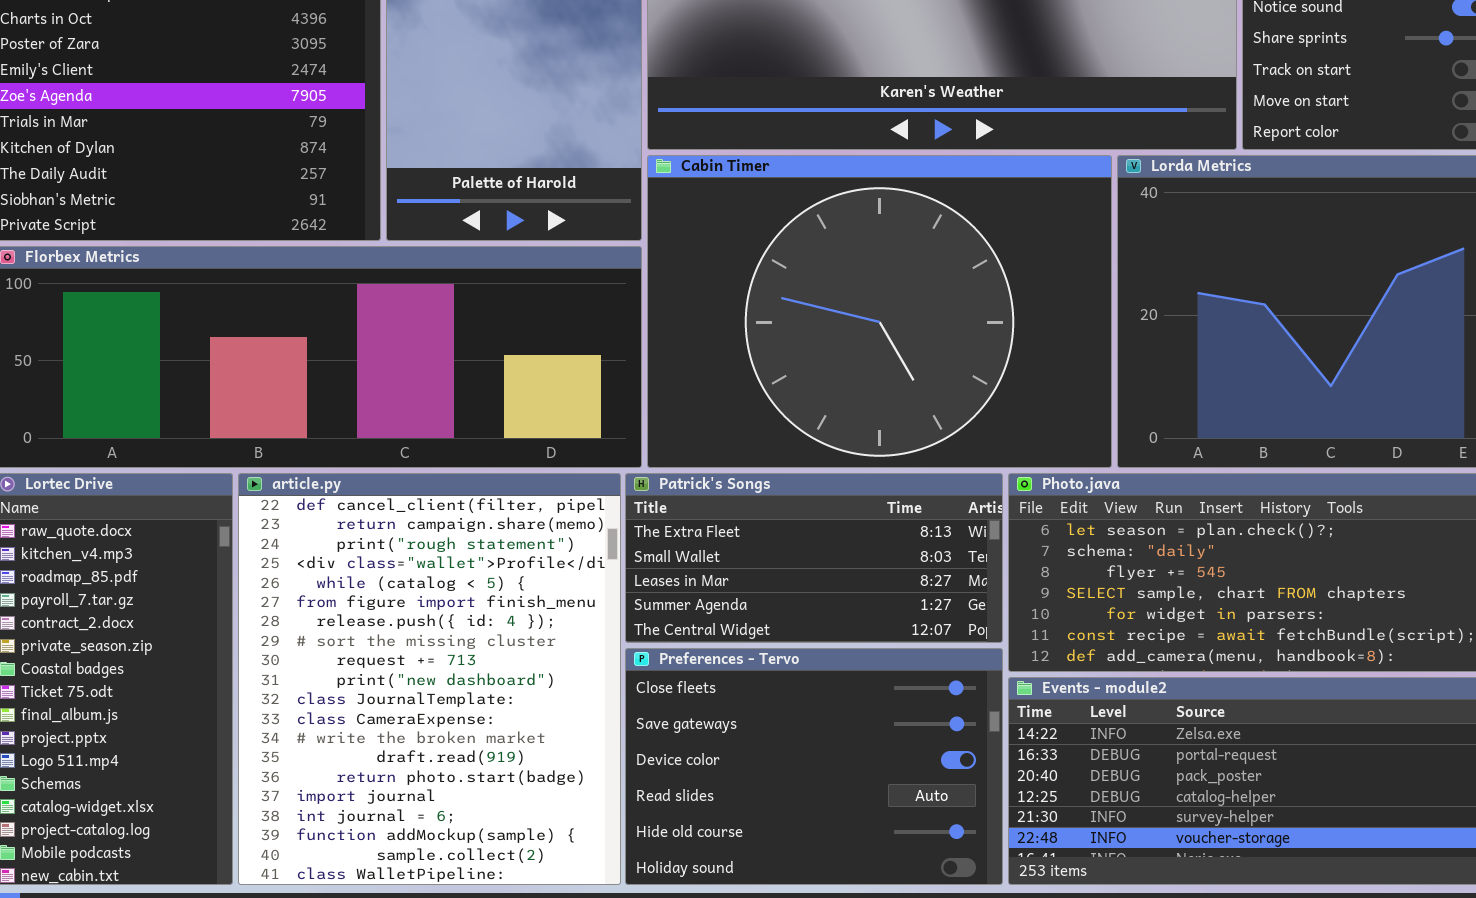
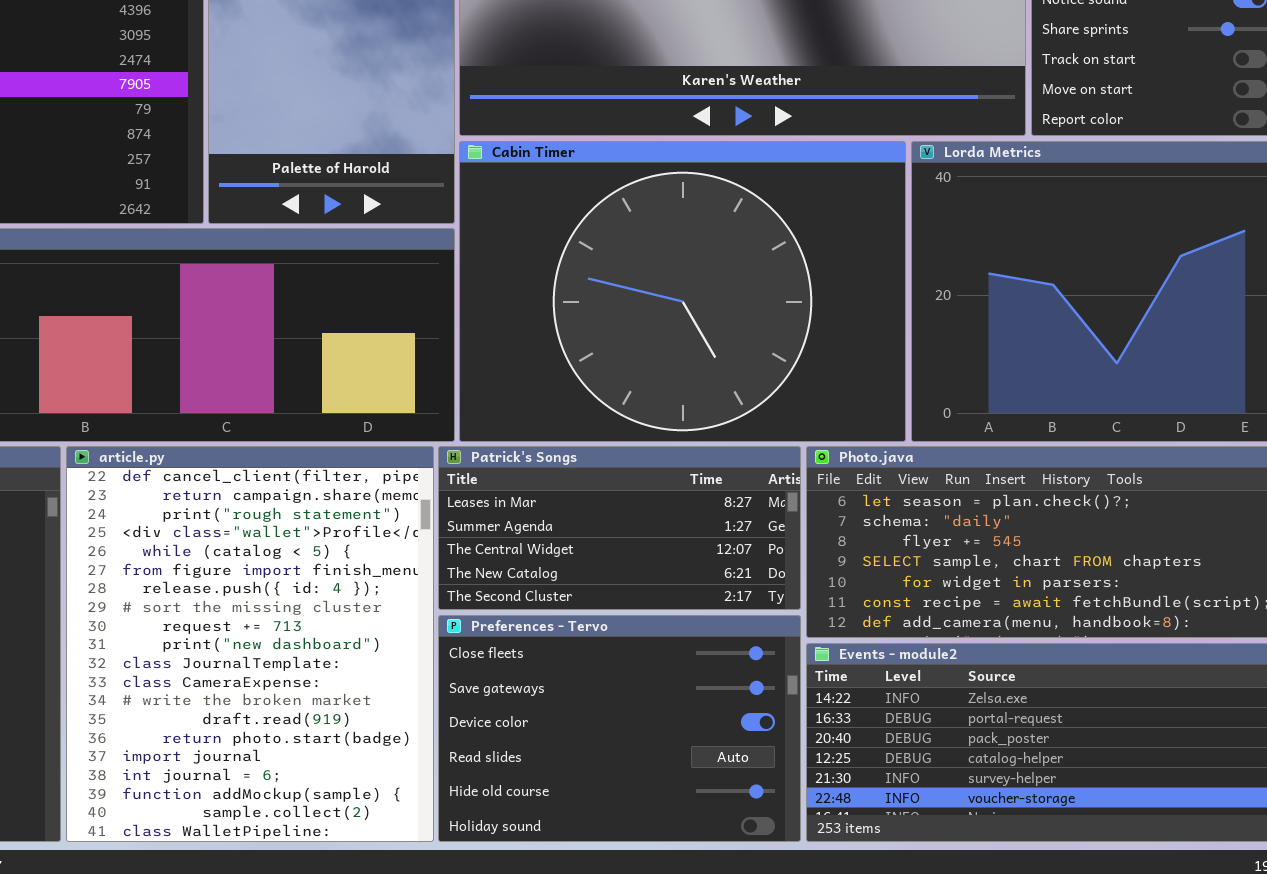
Patrick's Songs: [625,473,1003,643] -> [438,446,801,610], scrolled down 2 rows

